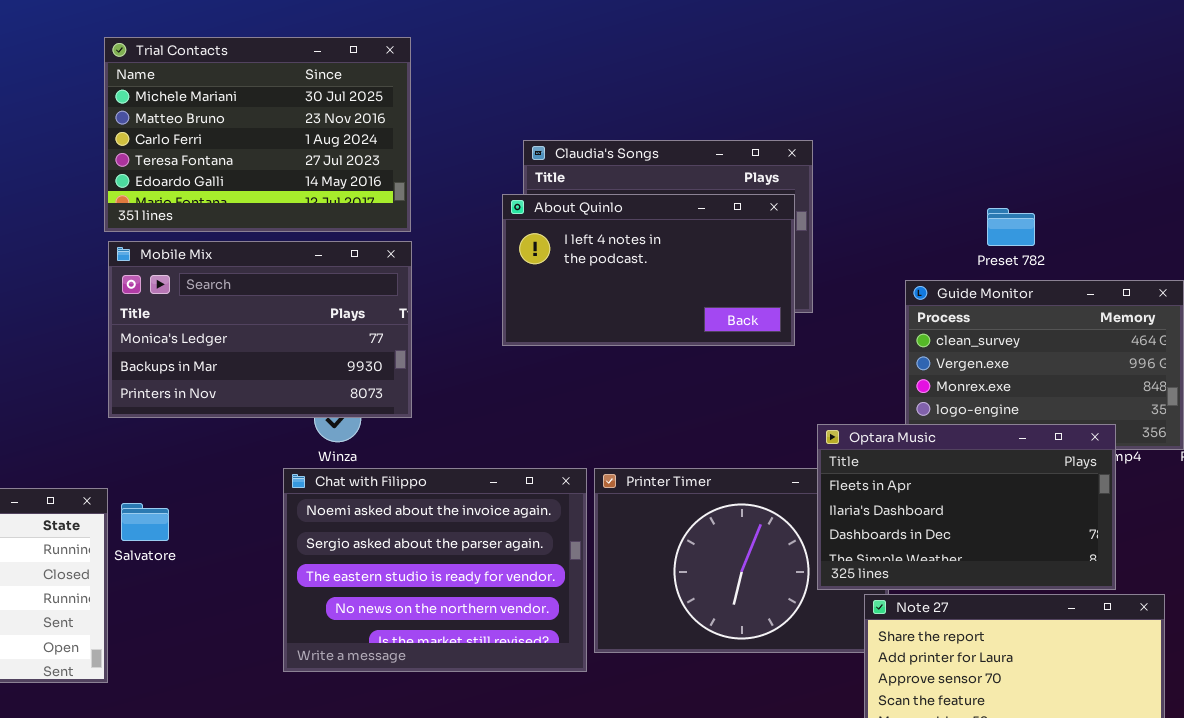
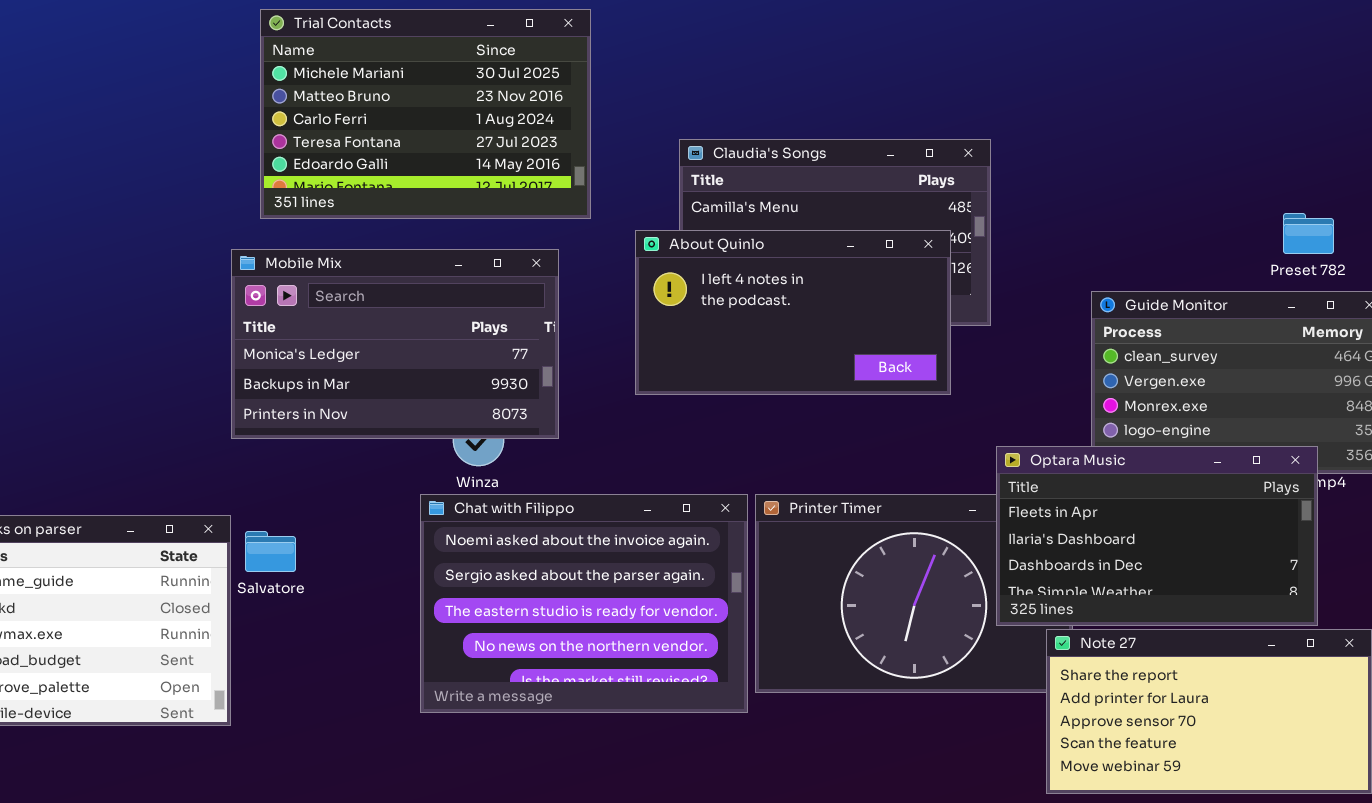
Trial Contacts: [104,37,411,232] -> [260,9,591,219], moved
About Quinlo: [502,194,795,346] -> [635,230,951,395], moved
Preset 782: [987,208,1035,246] -> [1283,213,1334,254], moved

